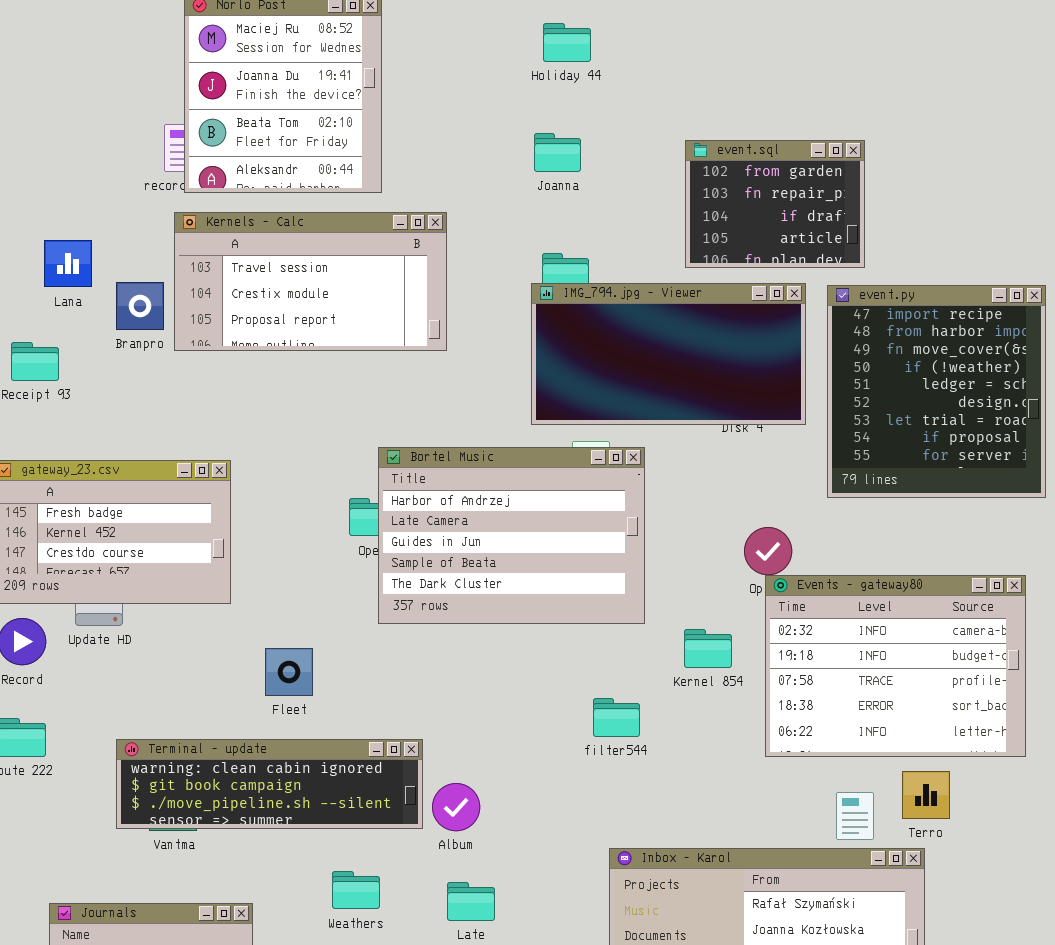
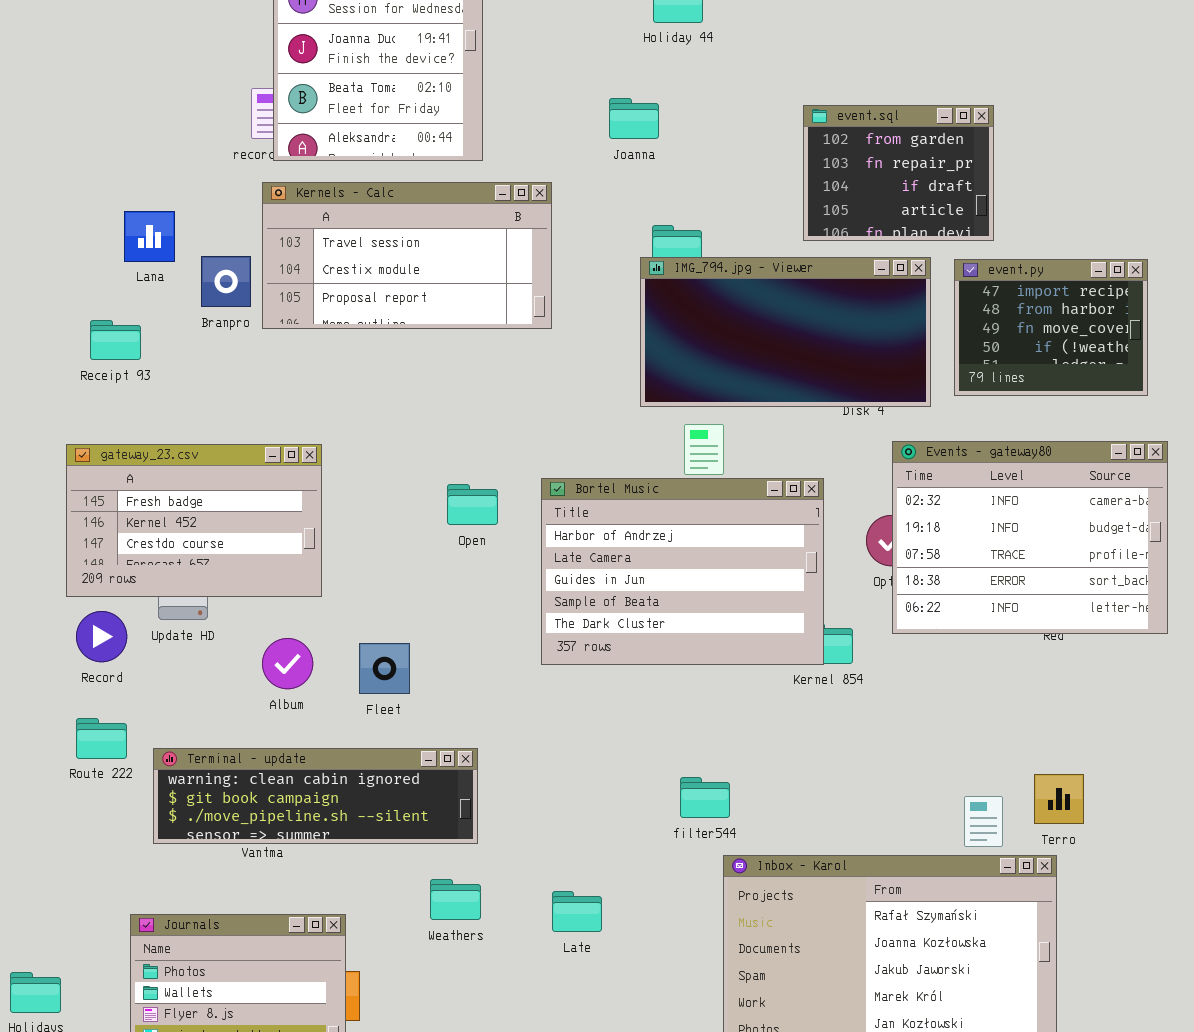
Joanna: [534,133,581,172] -> [609,98,659,139], moved
event.py: [827,285,1046,498] -> [954,259,1148,396], resized
Bortel Music: [378,447,645,624] -> [541,478,824,665], moved
Events - gateway80: [765,575,1026,757] -> [892,441,1168,634], moved
filter544: [593,698,640,737] -> [680,777,730,818], moved
Terminal - update: [116,739,423,829] -> [153,748,478,844], moved
Album: [432,783,480,831] -> [262,638,313,689], moved

